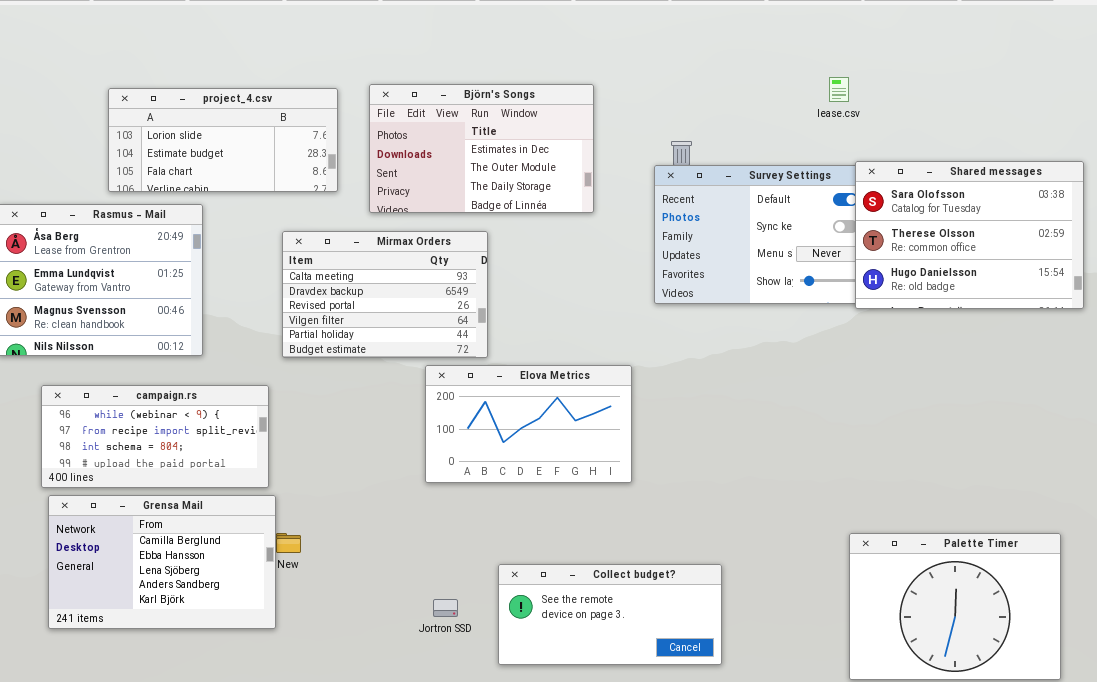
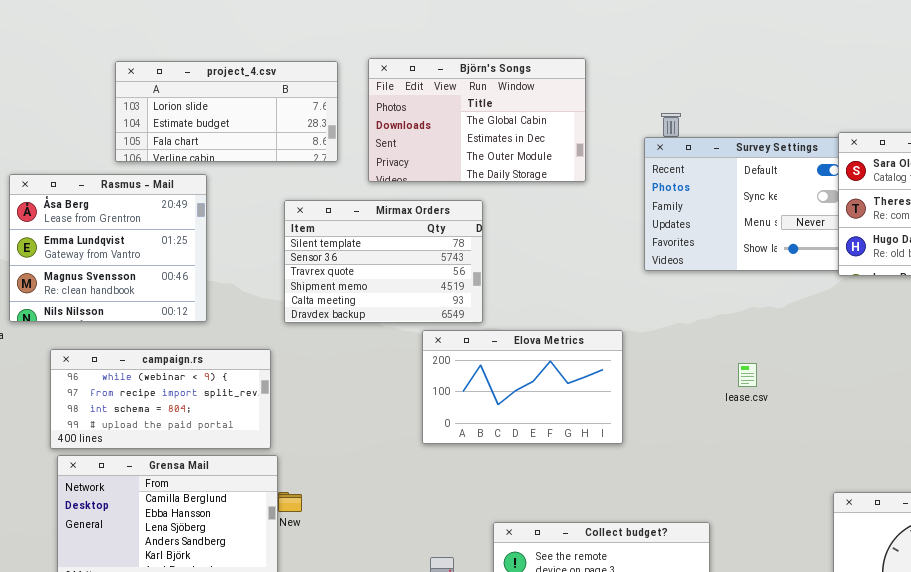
lease.csv: [829,77,849,102] -> [738,363,757,387], moved
Björn's Songs: [369,84,594,213] -> [368,58,586,182], scrolled up 1 row
Mirmax Orders: [282,231,488,358] -> [284,200,483,323], scrolled up 4 rows

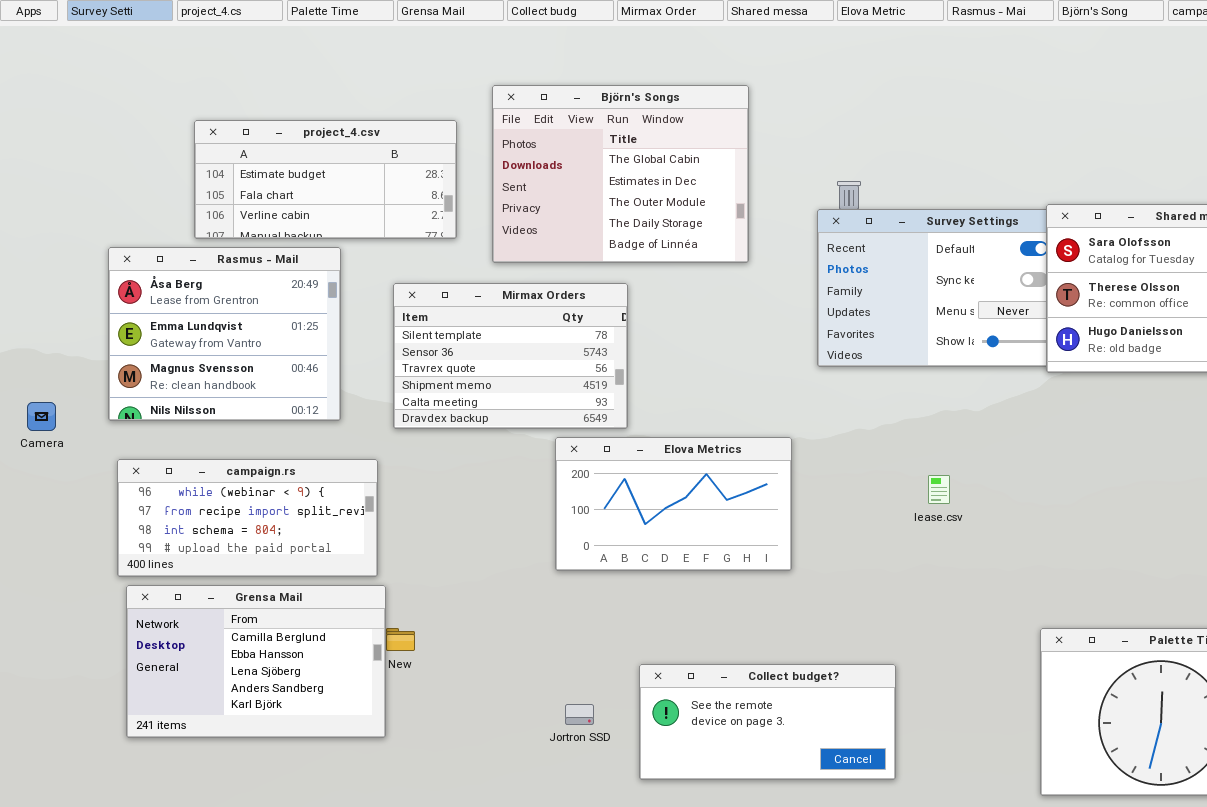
Björn's Songs: [368,58,586,182] -> [492,85,749,263], resized
project_4.csv: [115,61,338,162] -> [194,120,457,239], scrolled down 1 row
Rasmus - Mail: [9,174,207,322] -> [108,247,341,421], moved

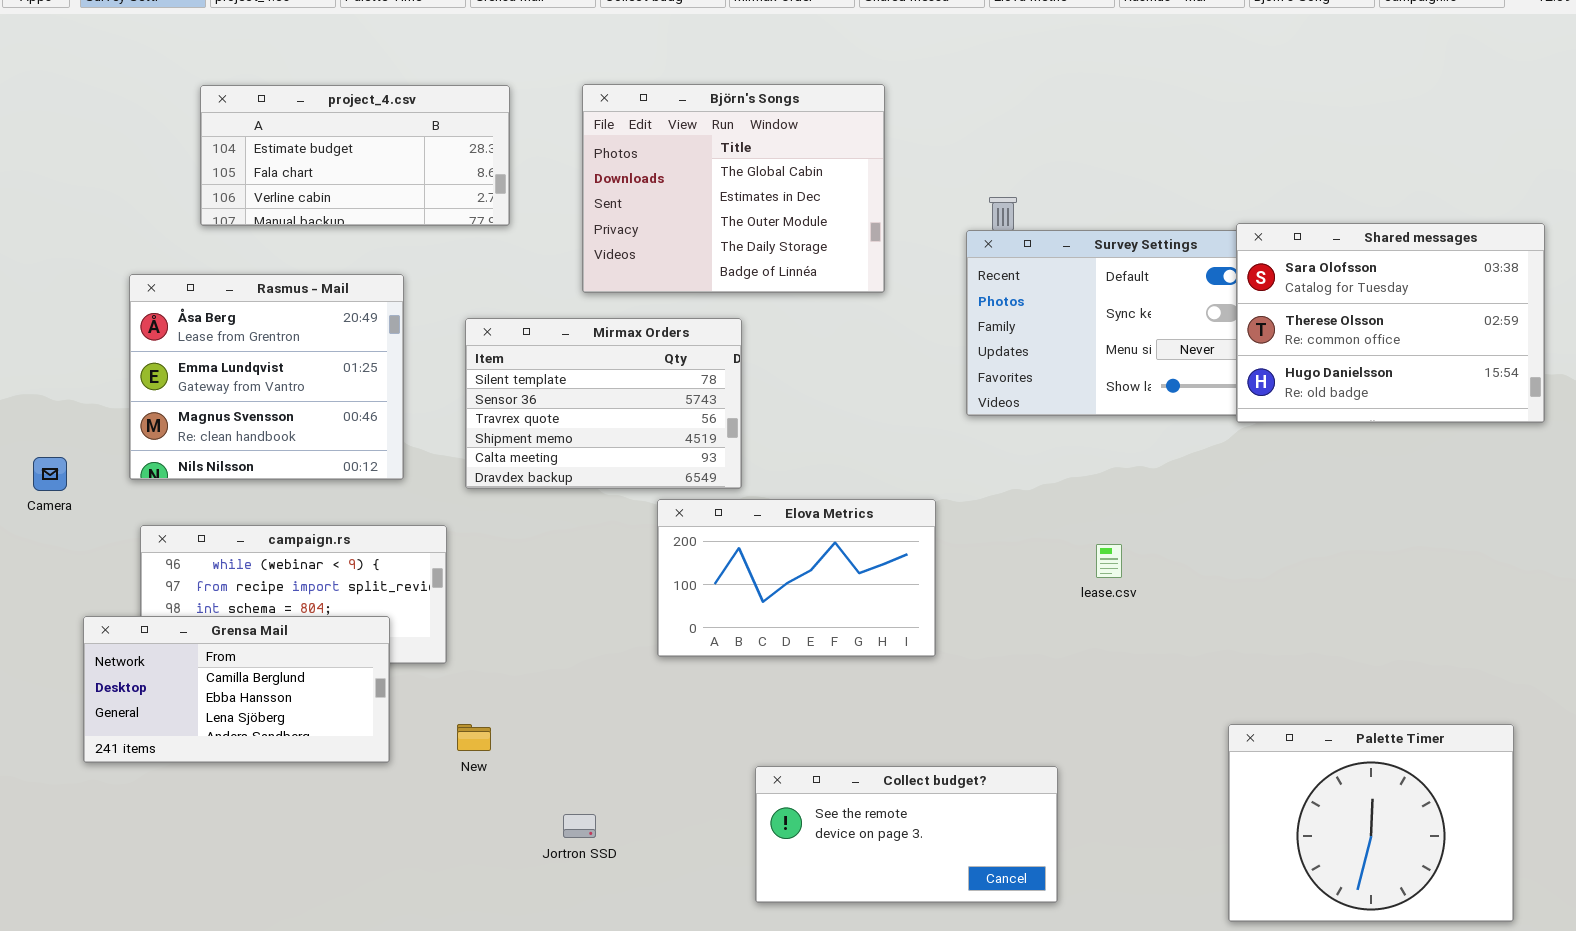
project_4.csv: [194,120,457,239] -> [200,85,510,226], moved
Grensa Mail: [126,585,386,738] -> [83,616,390,763], moved, resized
Jortron SSD: [565,704,594,725] -> [563,814,596,838], moved

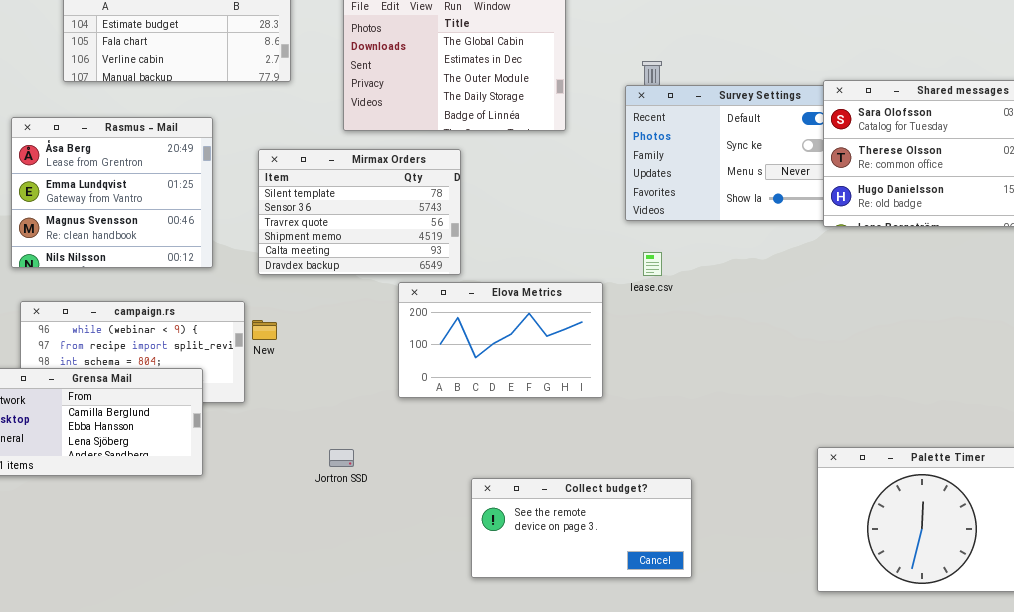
lease.csv: [1096,544,1122,578] -> [643,252,662,276], moved
New: [457,724,491,751] -> [252,320,277,340], moved
Jortron SSD: [563,814,596,838] -> [329,449,354,467], moved

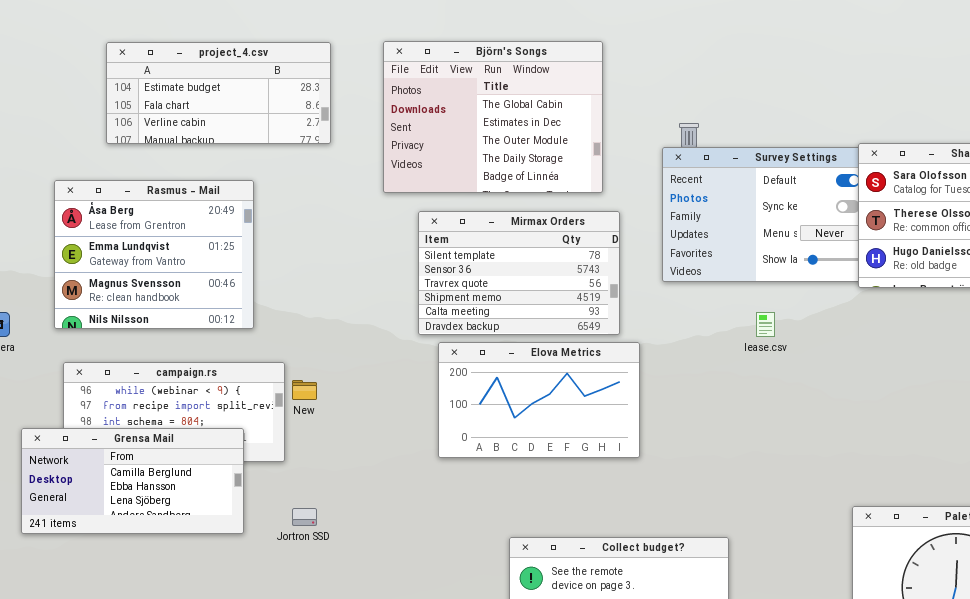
Mirmax Orders: [258,149,461,275] -> [418,211,620,335], moved
lease.csv: [643,252,662,276] -> [756,312,775,337], moved
Jortron SSD: [329,449,354,467] -> [292,508,317,526], moved

